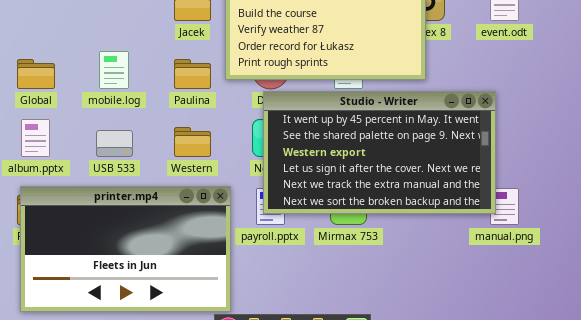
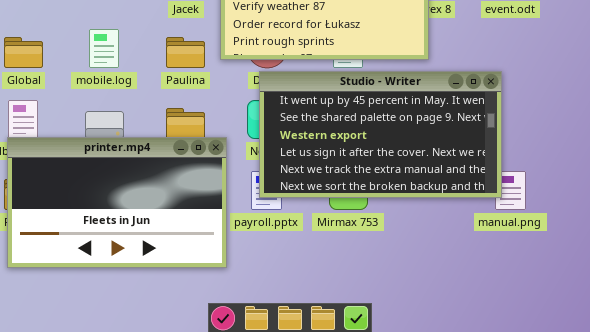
printer.mp4: [20,186,231,312] -> [7,137,227,268], moved

